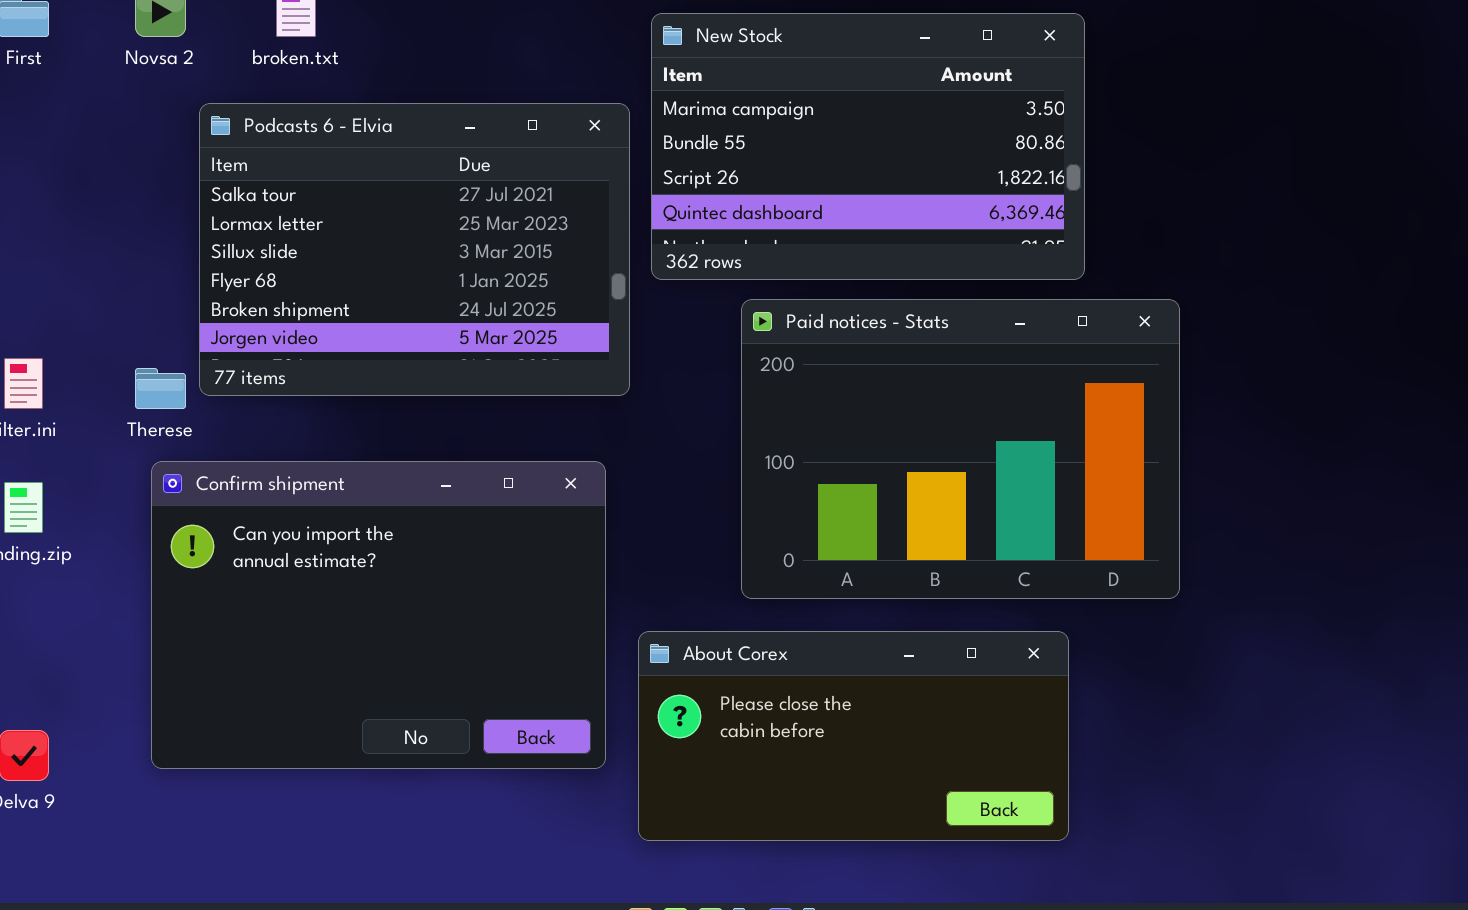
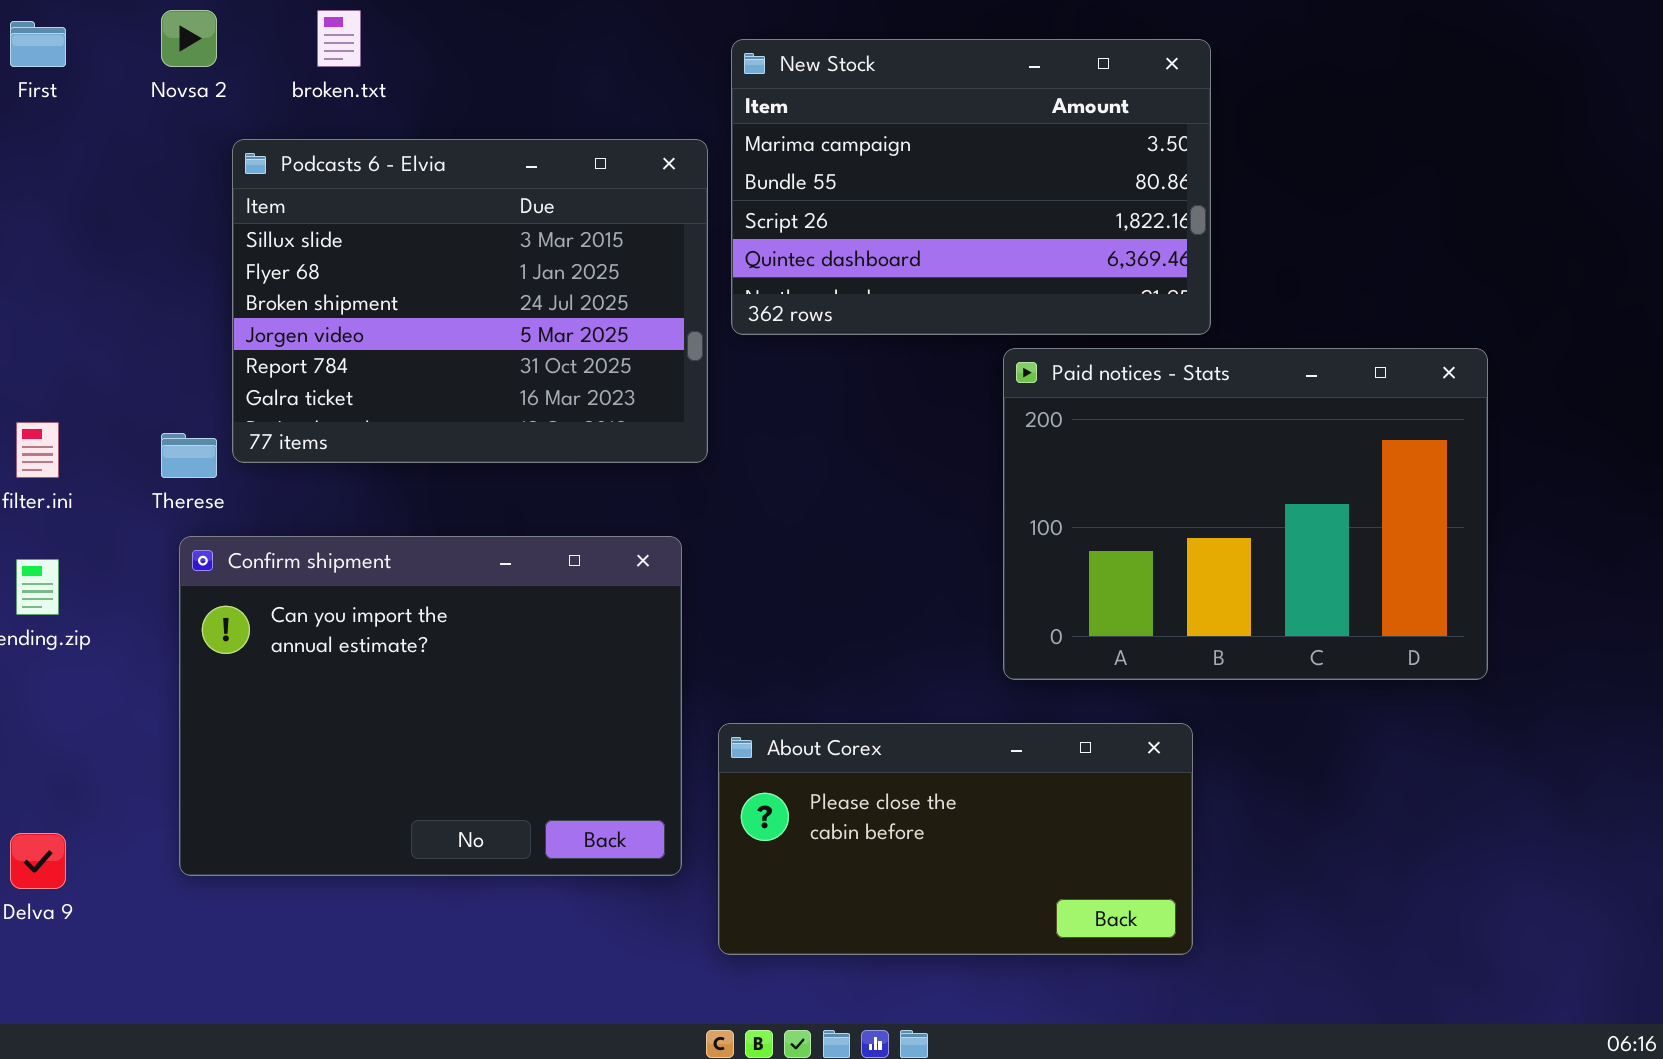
Podcasts 6 - Elvia: [199,103,630,396] -> [232,139,708,463], scrolled down 2 rows
Paid notices - Stats: [741,299,1180,599] -> [1003,348,1488,680], moved

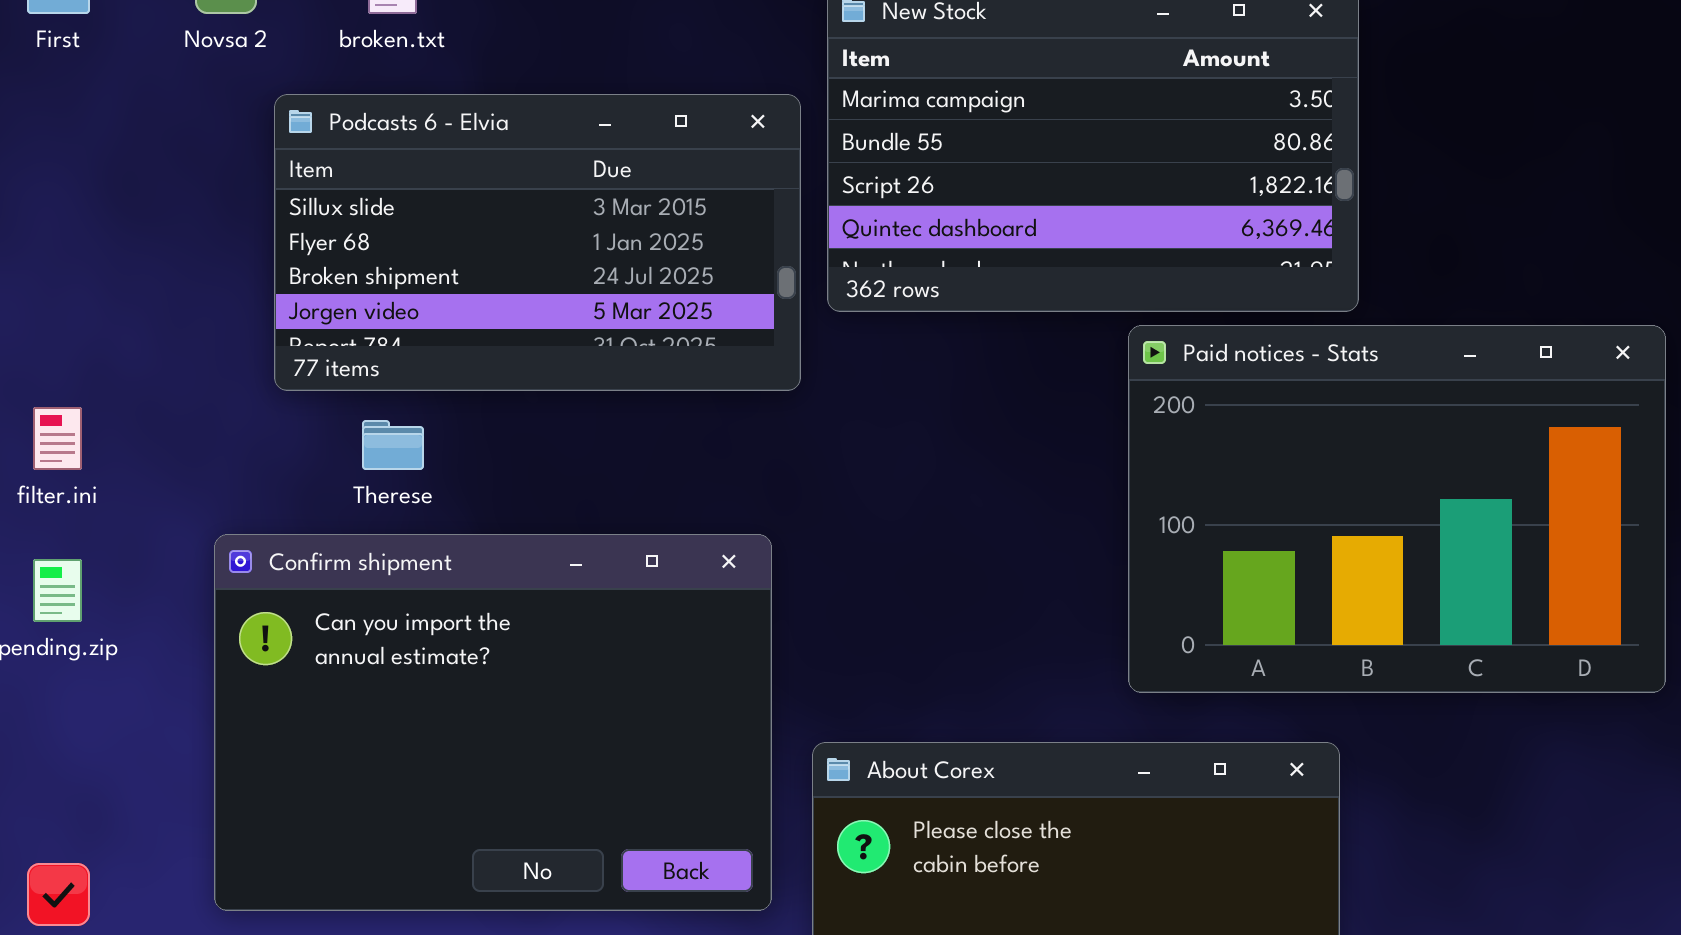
Podcasts 6 - Elvia: [232,139,708,463] -> [274,94,801,391], resized
Therese: [161,433,217,478] -> [362,420,424,470], moved

